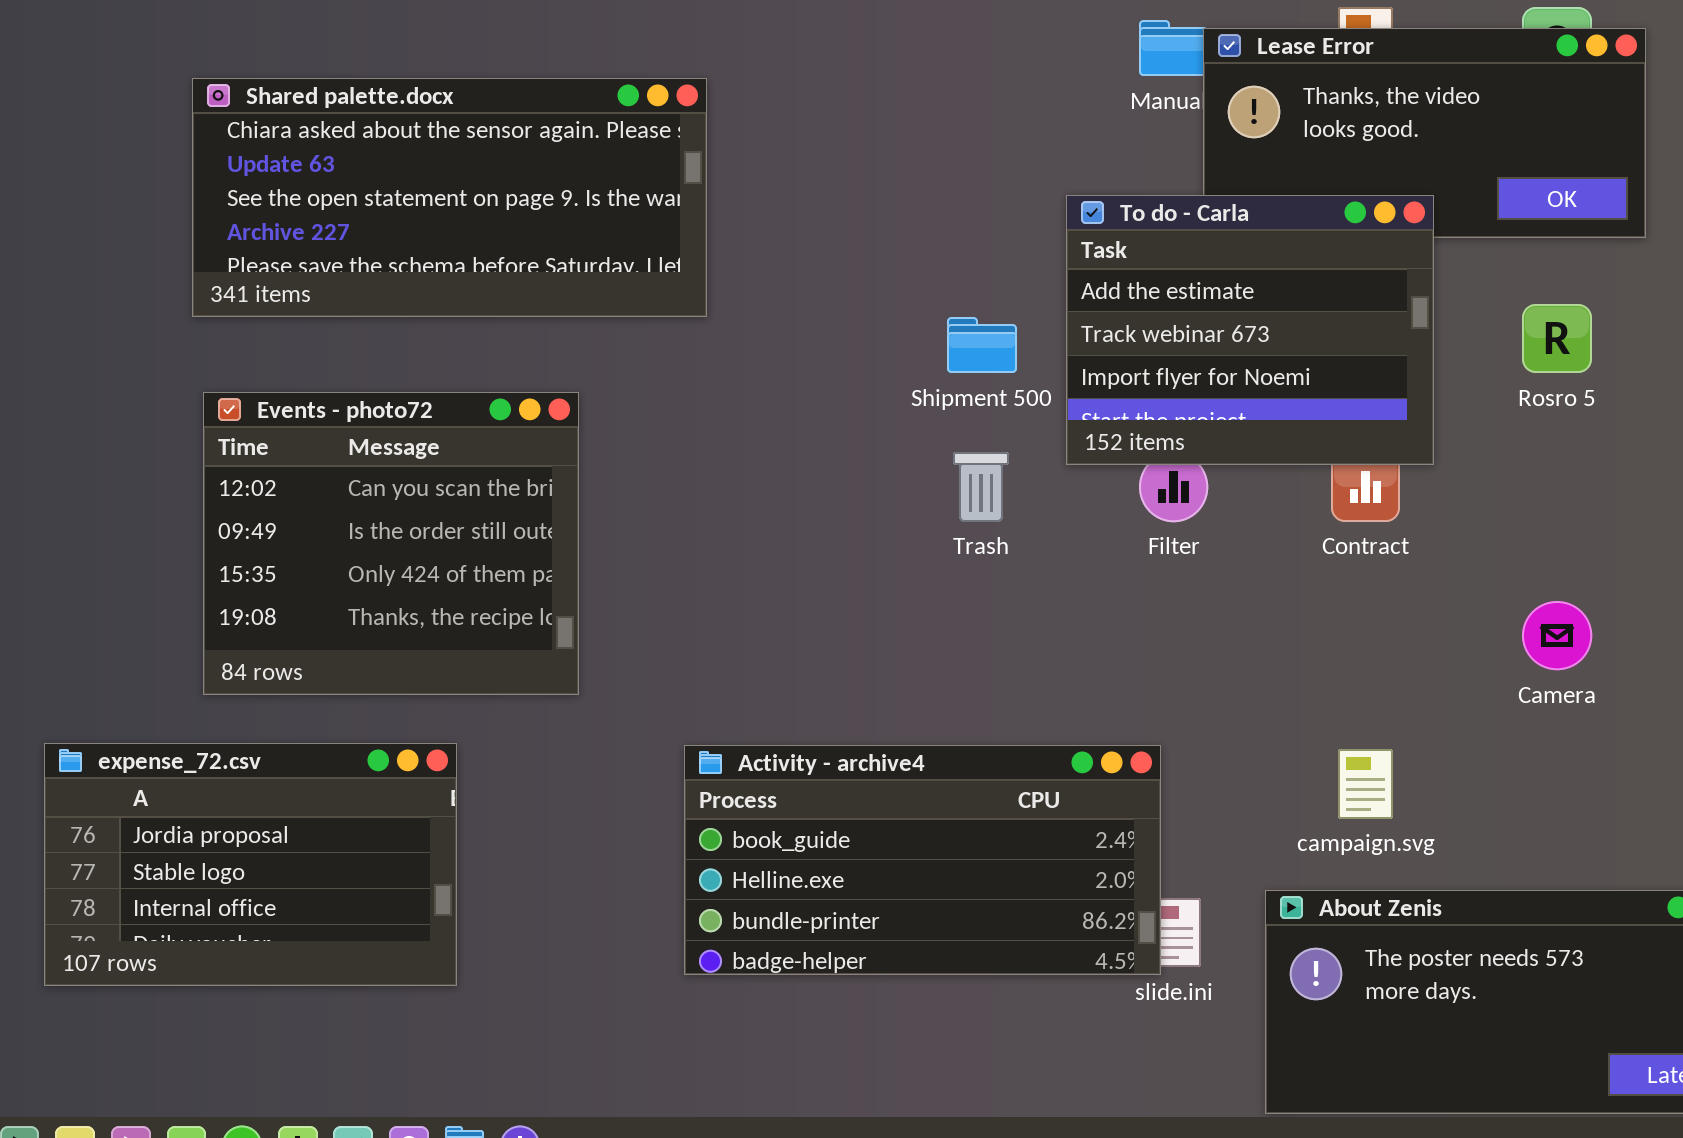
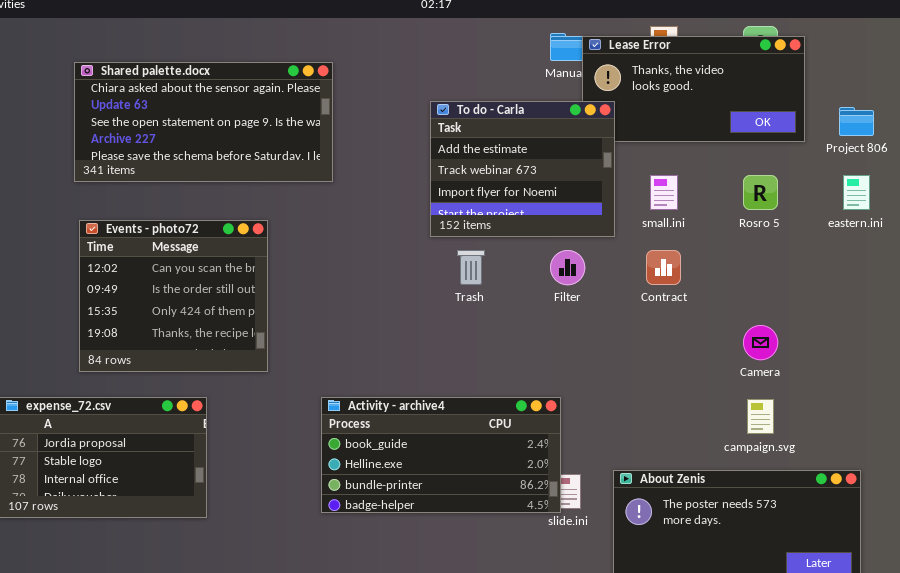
To do - Carla: [1066,195,1434,465] -> [430,101,615,237], moved
campaign.svg: [1338,749,1393,819] -> [747,399,774,434], moved

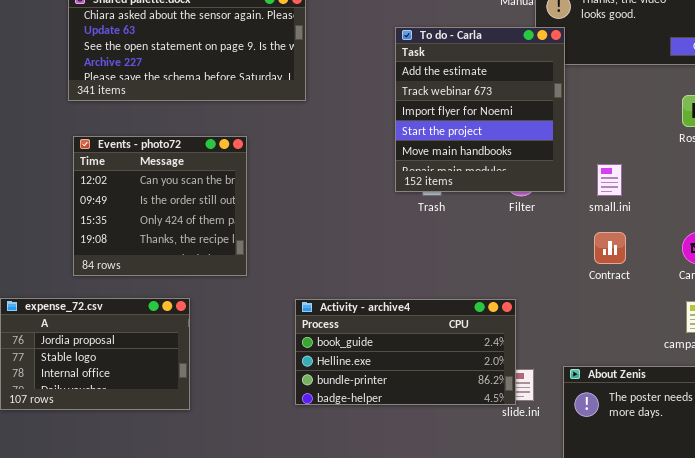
To do - Carla: [430,101,615,237] -> [395,27,565,192], resized
small.ini: [650,175,678,210] -> [597,164,622,196], moved
Contract: [646,250,681,285] -> [594,232,626,264], moved

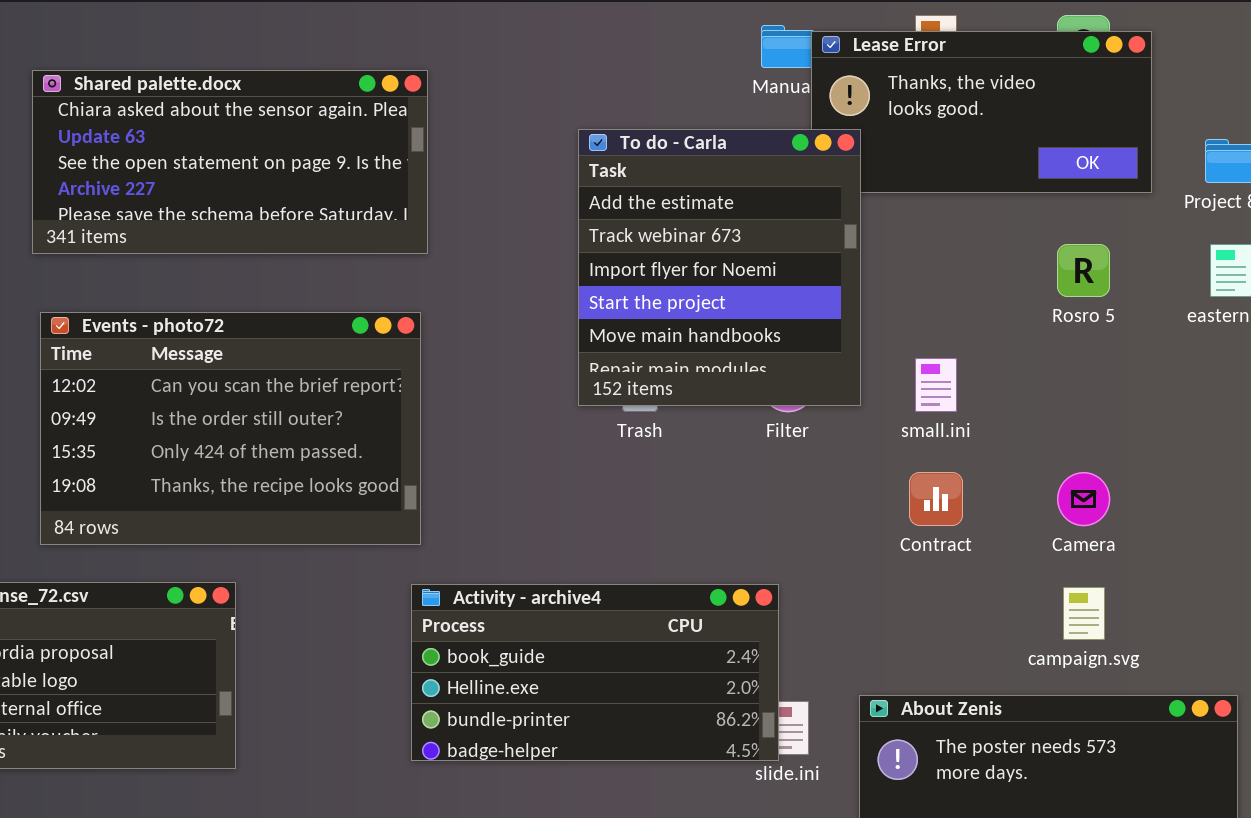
Events - photo72: [73,136,247,276] -> [40,312,421,545], resized

